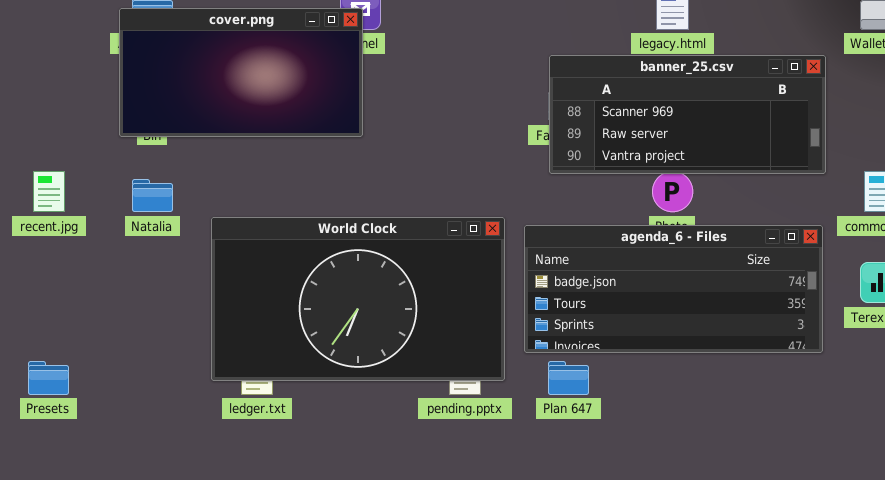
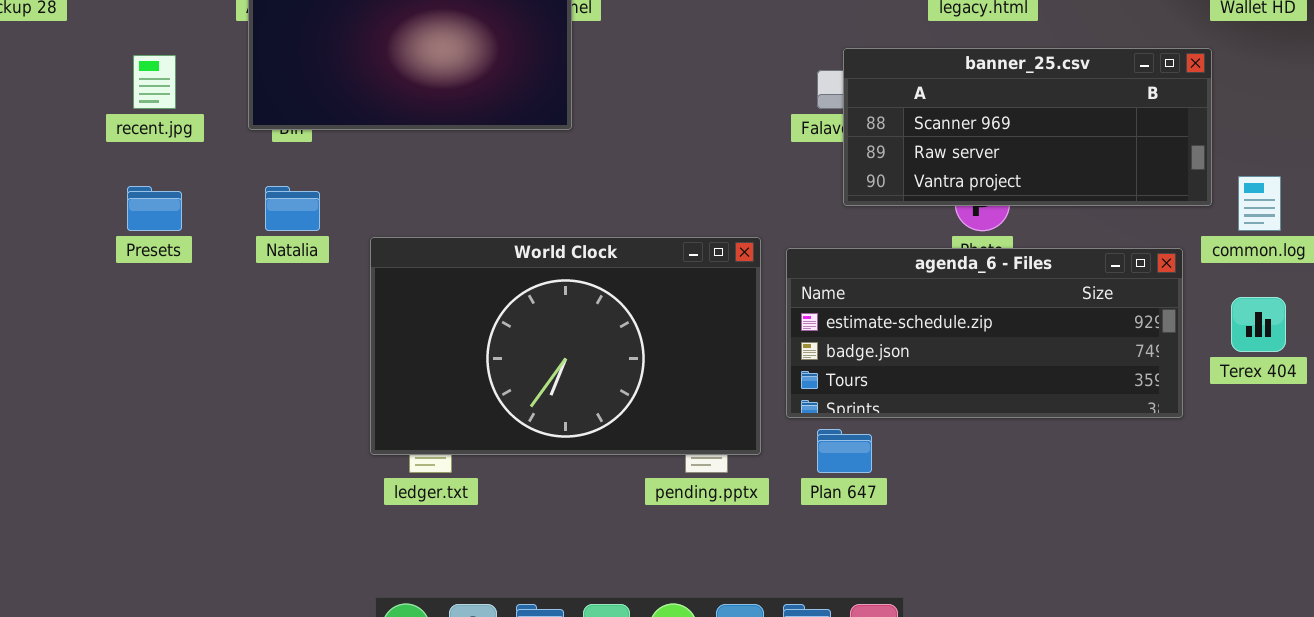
banner_25.csv: [549,55,826,174] -> [843,48,1212,206], moved
recent.jpg: [33,171,65,212] -> [133,55,176,109], moved
agenda_6 - Files: [524,225,823,353] -> [786,248,1183,418], scrolled up 1 row
Presets: [28,361,69,395] -> [127,186,182,231], moved

